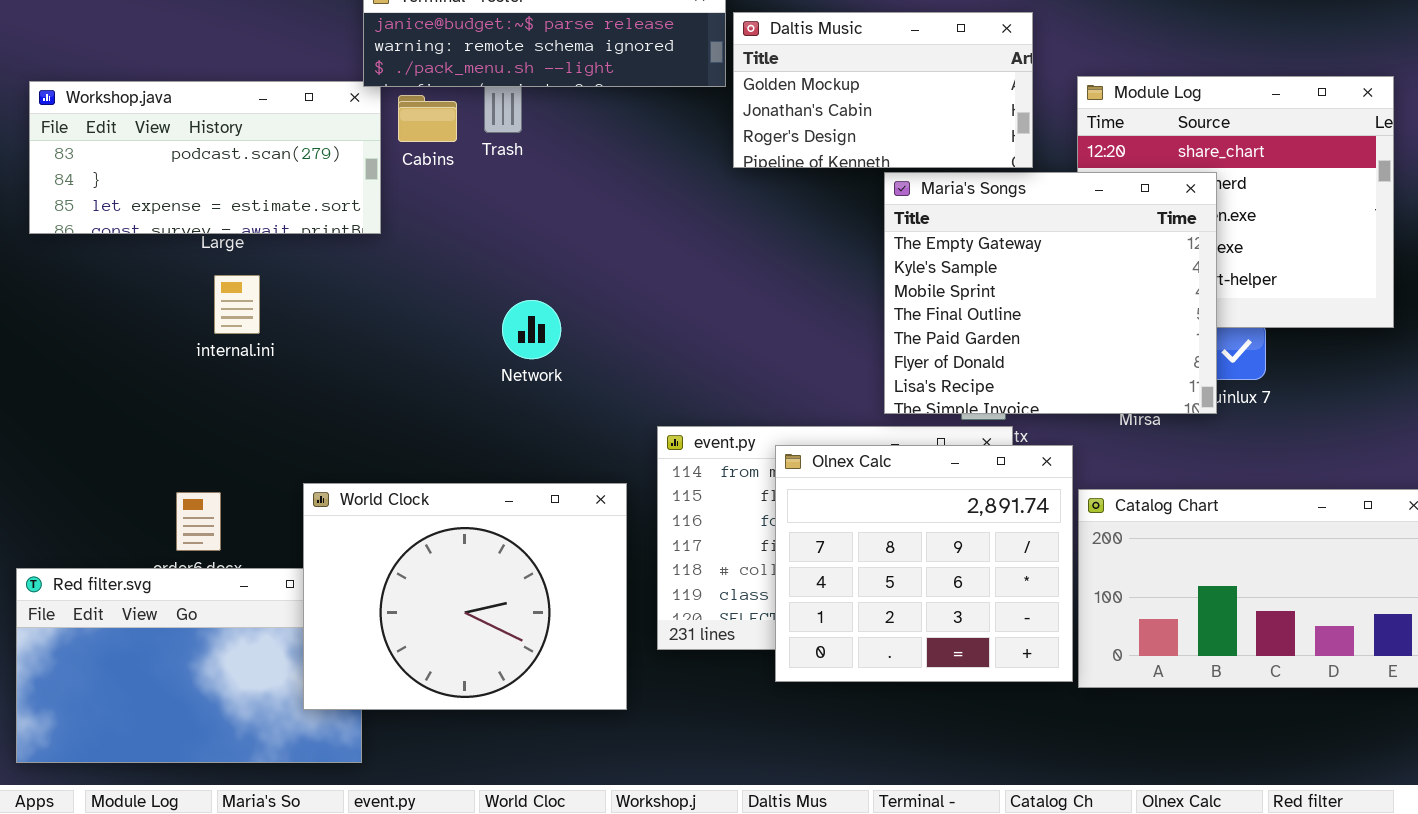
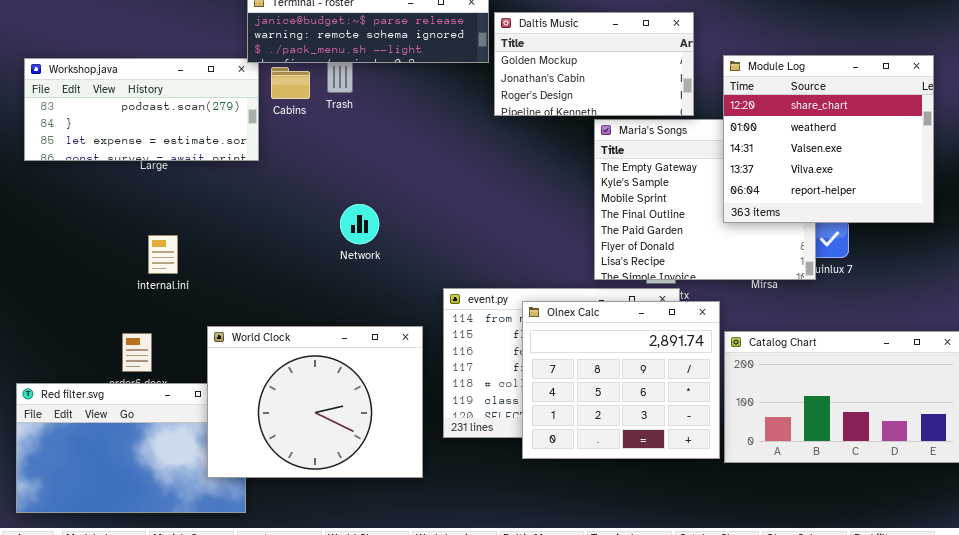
Module Log: [1077,76,1394,328] -> [723,55,934,223], raised
internal.ini: [214,275,260,334] -> [148,235,178,274], moved

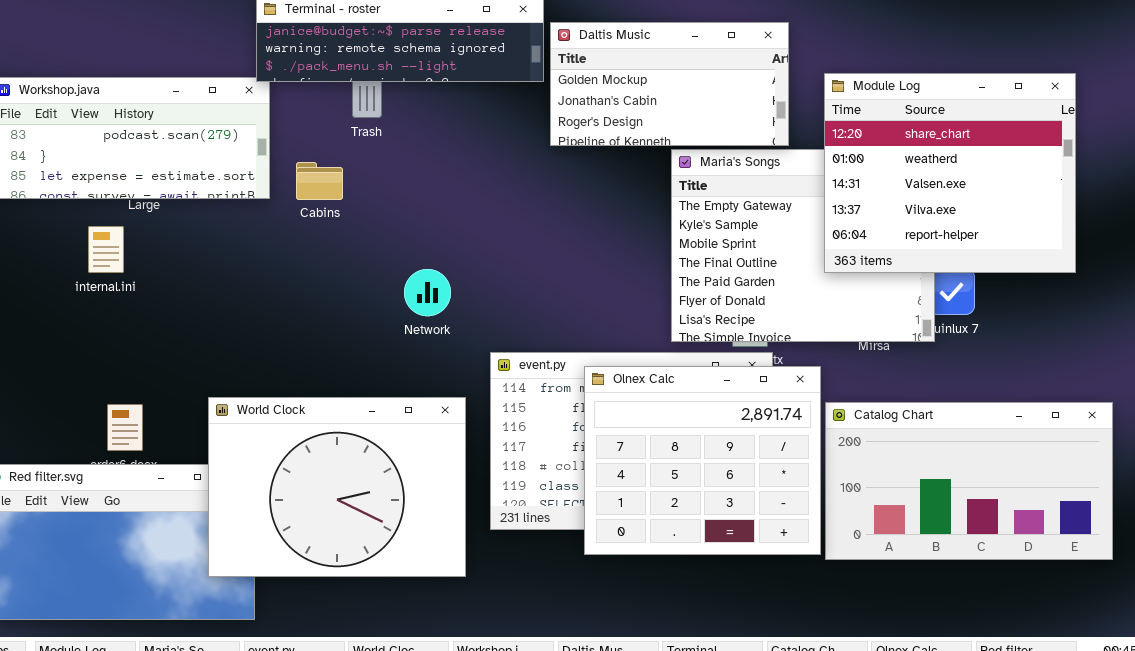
Cabins: [271,67,310,99] -> [296,162,343,200], moved
Network: [340,204,379,244] -> [404,269,451,316], moved
internal.ini: [148,235,178,274] -> [88,226,124,273], moved

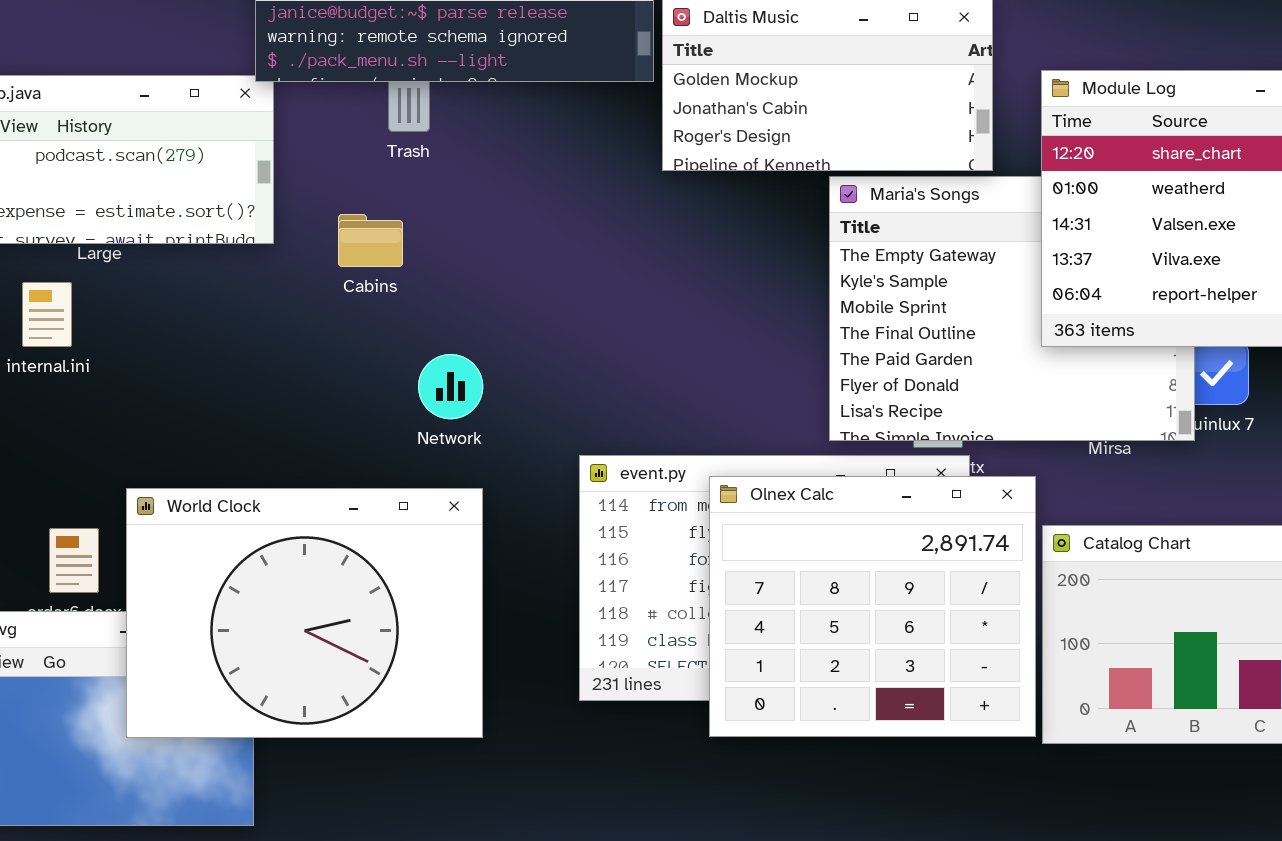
Cabins: [296,162,343,200] -> [338,214,403,267], moved
Network: [404,269,451,316] -> [418,354,483,419], moved
World Clock: [208,397,466,577] -> [126,488,483,738], moved

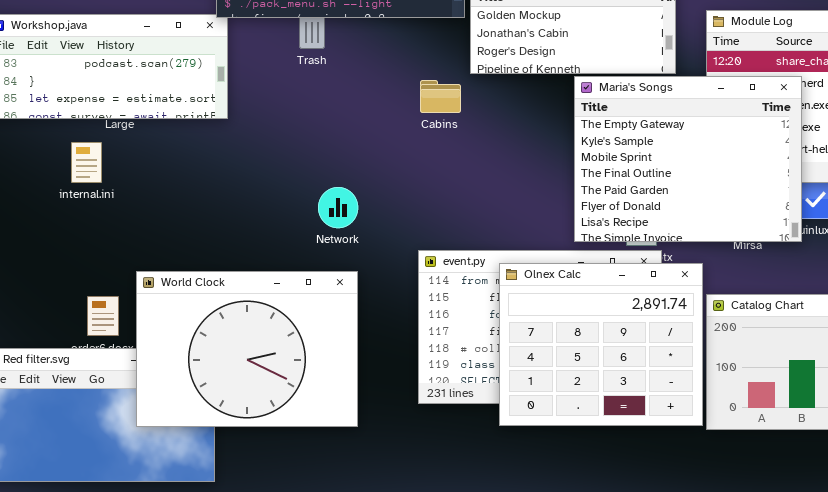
Maria's Songs: [829,176,1195,441] -> [574,76,802,242], raised
Cabins: [338,214,403,267] -> [420,80,461,113], moved

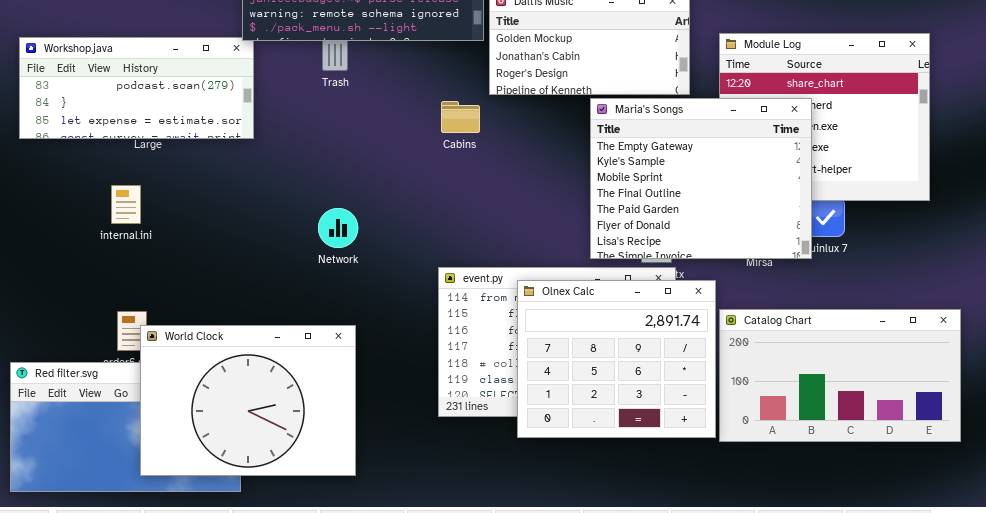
internal.ini: [71,142,102,183] -> [111,185,141,224], moved
Network: [318,187,358,228] -> [318,208,358,248], moved
World Clock: [136,271,358,427] -> [140,325,356,476], moved

